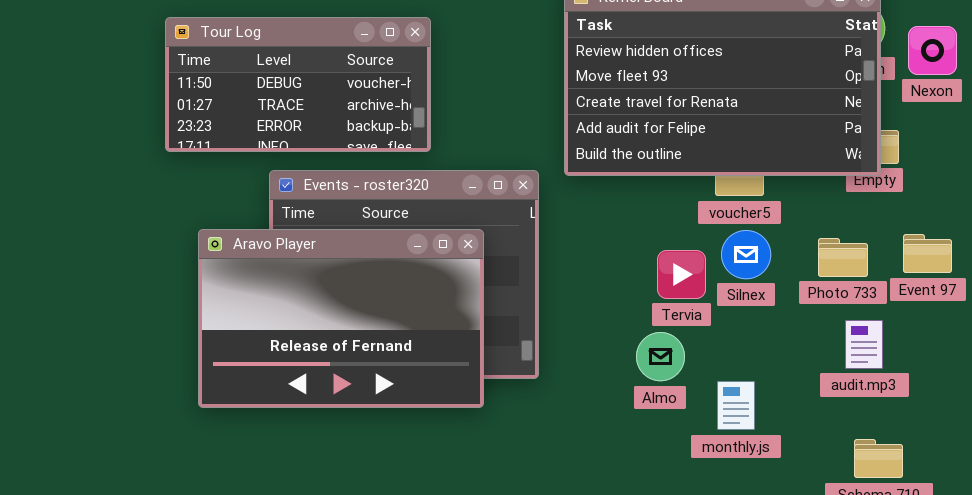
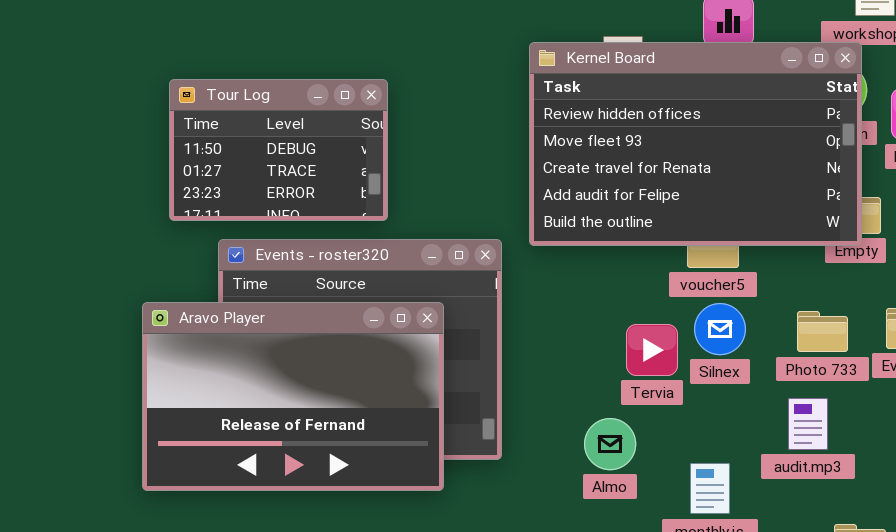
Tour Log: [165,17,431,152] -> [169,79,388,221], resized
audit.mp3: [845,320,883,369] -> [788,398,828,450], moved
Almo: [636,332,685,381] -> [584,418,636,470], moved

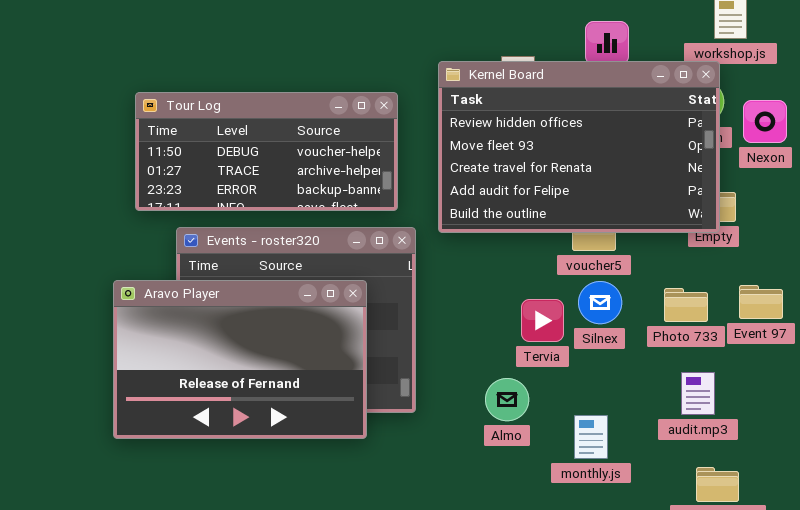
Tour Log: [169,79,388,221] -> [135,92,398,211], resized
audit.mp3: [788,398,828,450] -> [681,372,715,415], moved

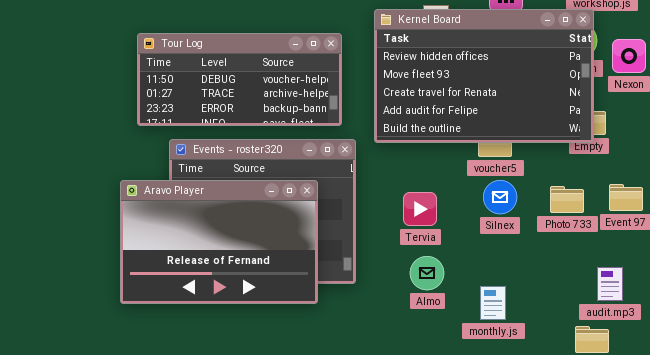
Tervia: [521,299,564,342] -> [403,192,437,226], moved
audit.mp3: [681,372,715,415] -> [597,267,623,301], moved

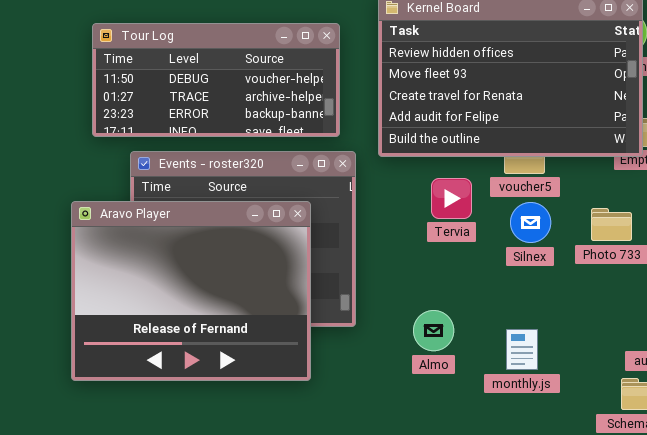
Aravo Player: [120,180,318,304] -> [71,201,311,381], resized
Tervia: [403,192,437,226] -> [431,178,472,219], moved
Almo: [410,256,444,290] -> [413,310,454,351], moved

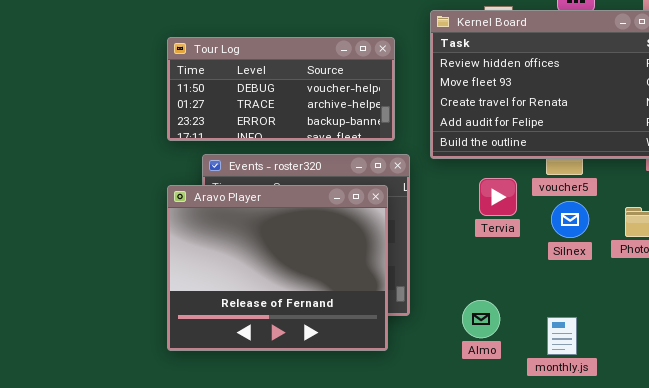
Aravo Player: [71,201,311,381] -> [167,185,388,351], moved

